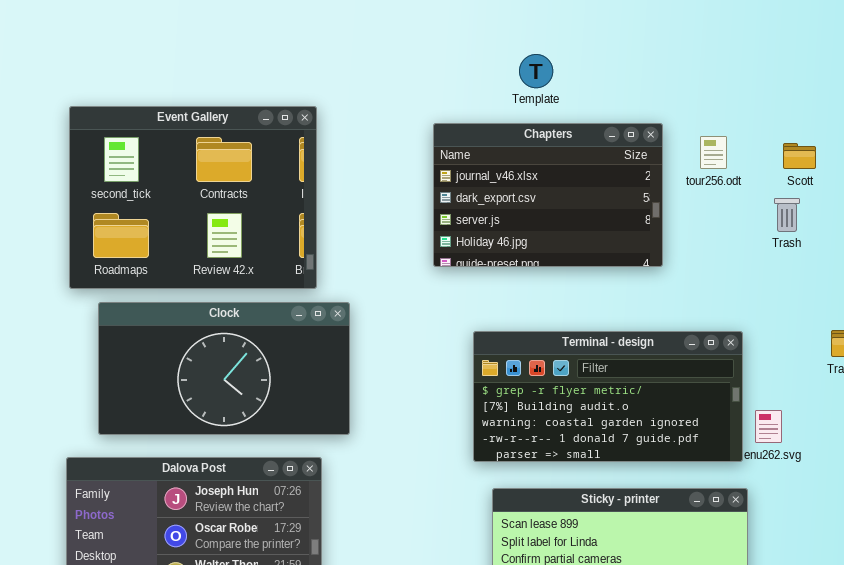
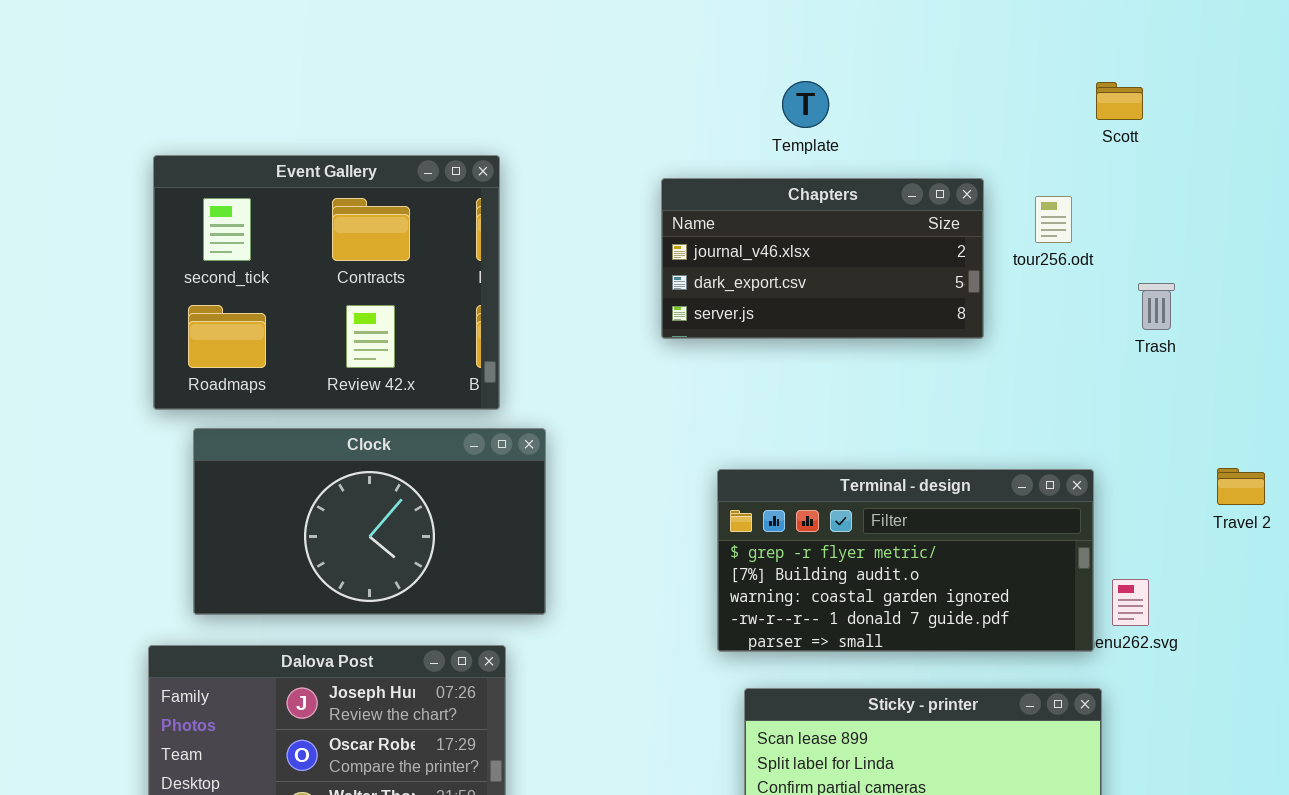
Chapters: [433,123,663,267] -> [661,178,984,339], resized
Scott: [783,143,816,169] -> [1096,82,1143,120], moved

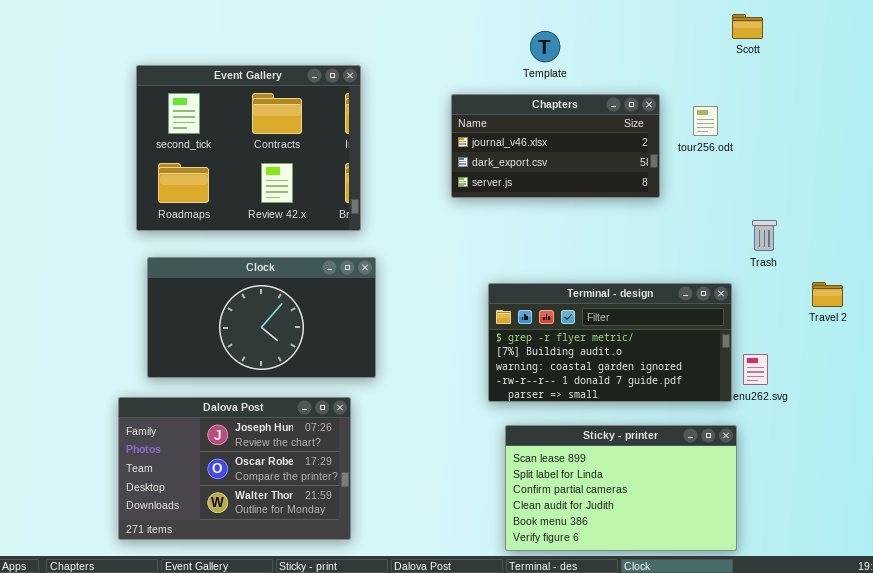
Scott: [1096,82,1143,120] -> [732,14,763,39], moved
Event Gallery: [153,155,500,410] -> [136,65,361,231], moved
Trash: [1138,283,1175,330] -> [752,220,777,251], moved

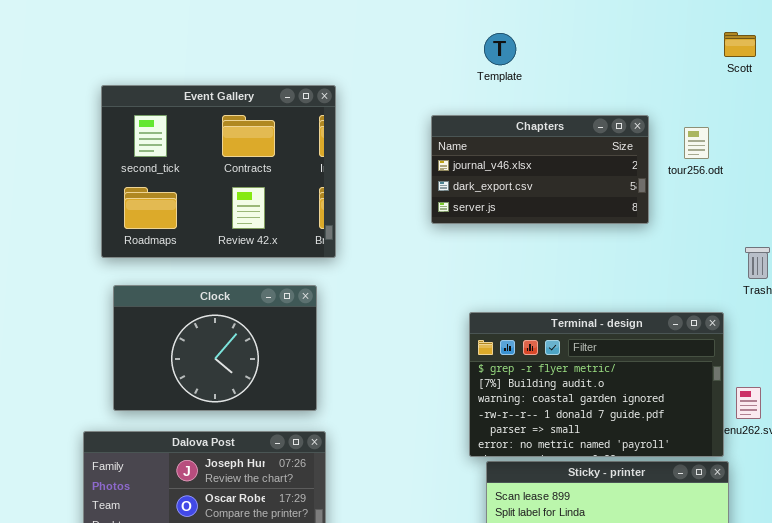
Template: [530,31,560,62] -> [484,33,516,65], moved
Clock: [147,257,376,378] -> [113,285,317,411], resized
Terminal - design: [488,283,732,402] -> [469,312,724,457], resized

